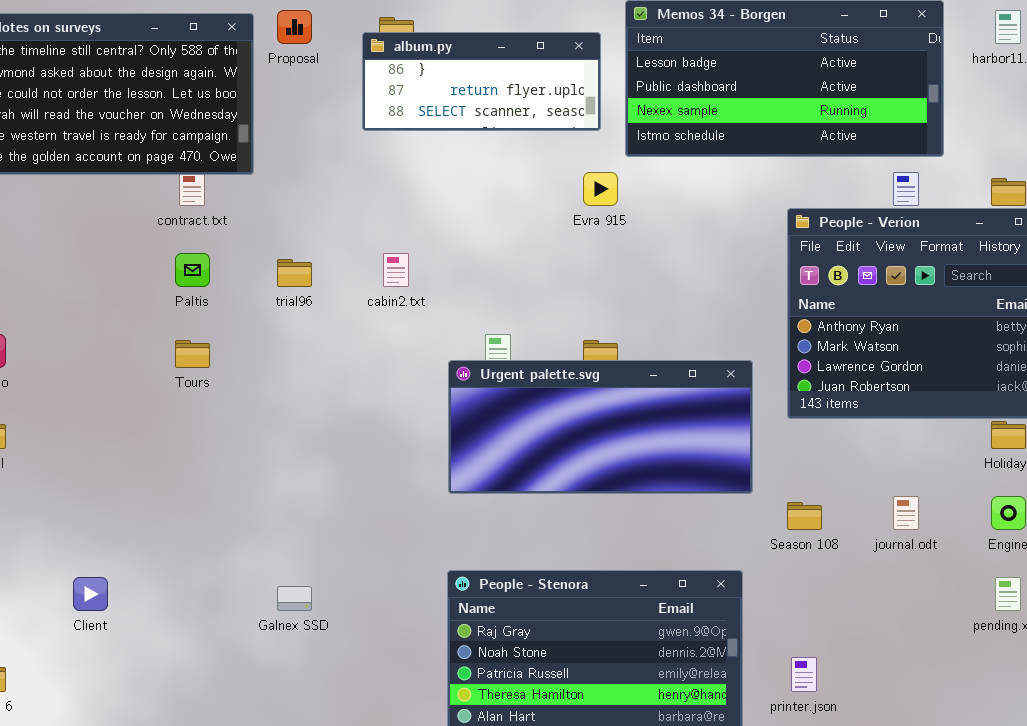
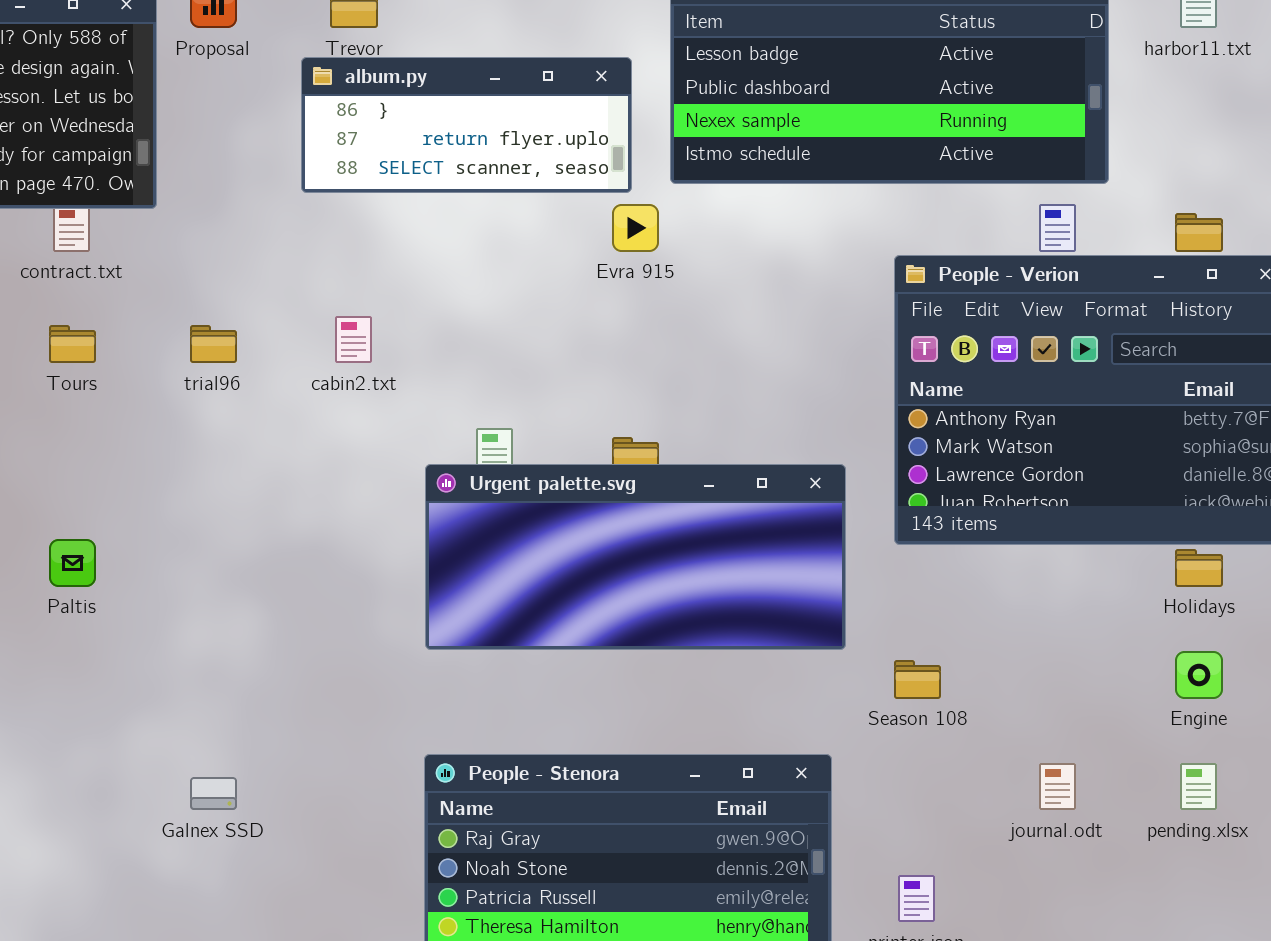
album.py: [362,32,601,131] -> [301,57,632,193], moved
Paltis: [175,253,210,287] -> [49,539,96,587], moved
Tours: [175,340,210,368] -> [49,325,96,363], moved
journal.odt: [893,496,919,530] -> [1039,763,1076,810], moved

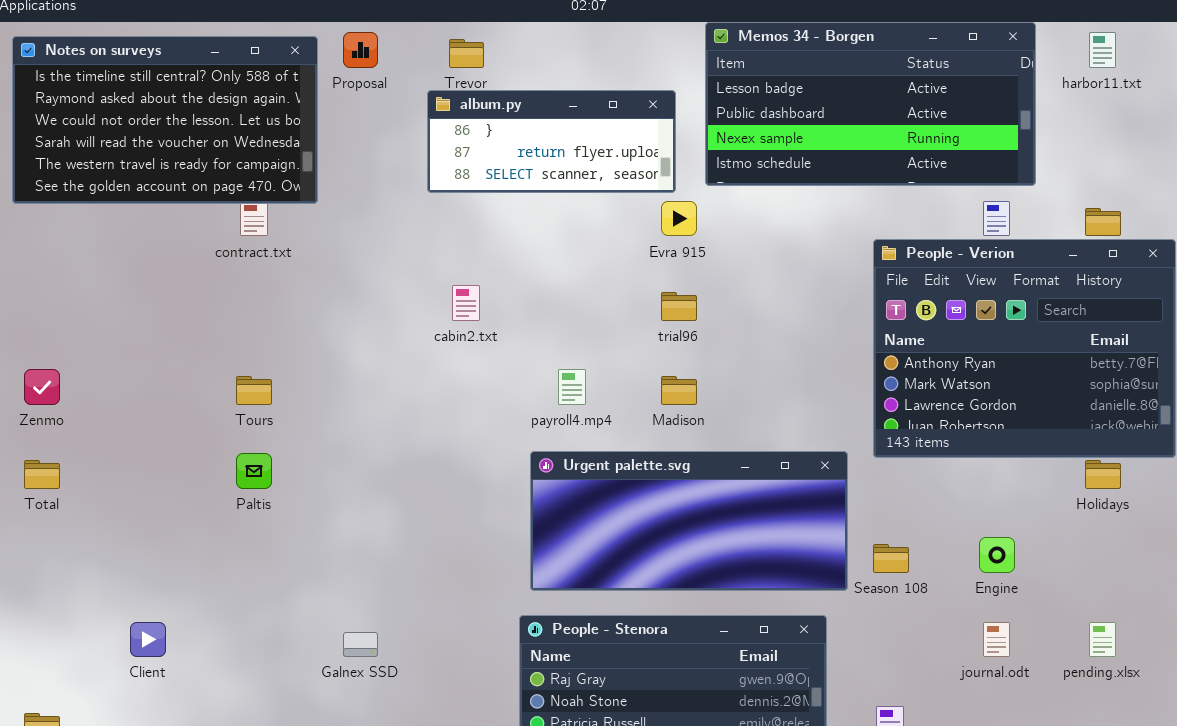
Tours: [49,325,96,363] -> [236,376,272,405], moved
trial96: [190,325,237,363] -> [661,292,697,321], moved
Urgent palette.svg: [425,464,846,650] -> [530,451,848,591], moved
Engine: [1175,651,1223,699] -> [979,537,1015,573], moved

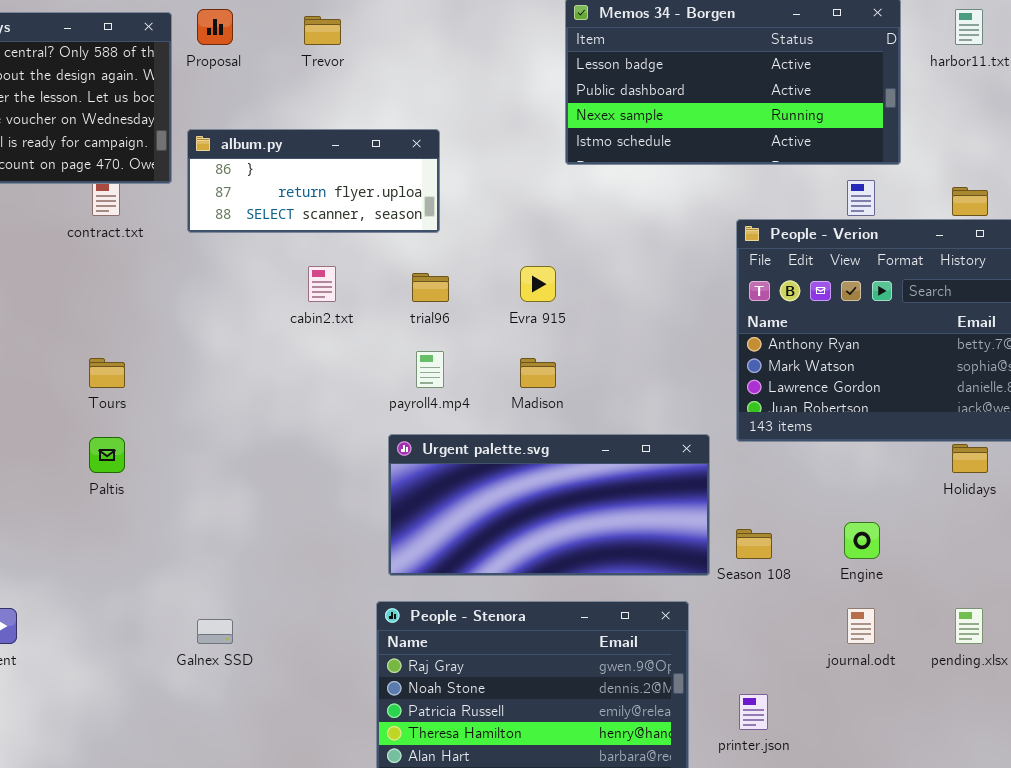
album.py: [427,90,676,193] -> [187,129,440,233], moved
Evra 915: [661,201,697,236] -> [520,266,556,302], moved
trial96: [661,292,697,321] -> [412,273,449,302], moved

